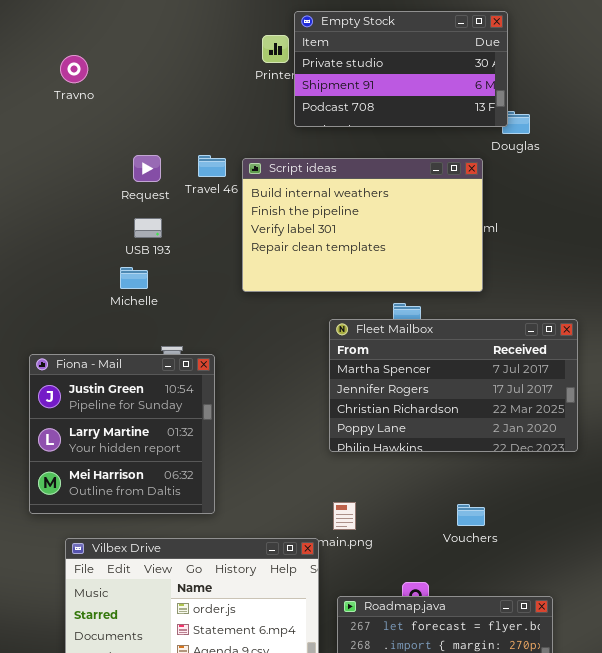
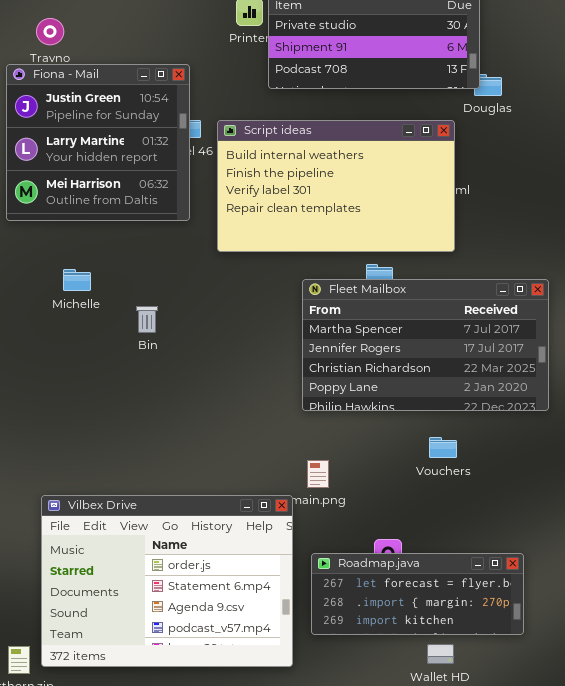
Michelle: [120,267,148,289] -> [63,269,91,291], moved
Fiona - Mail: [29,354,215,514] -> [6,64,190,221], moved
Vouchers: [457,504,485,526] -> [429,437,457,458], moved

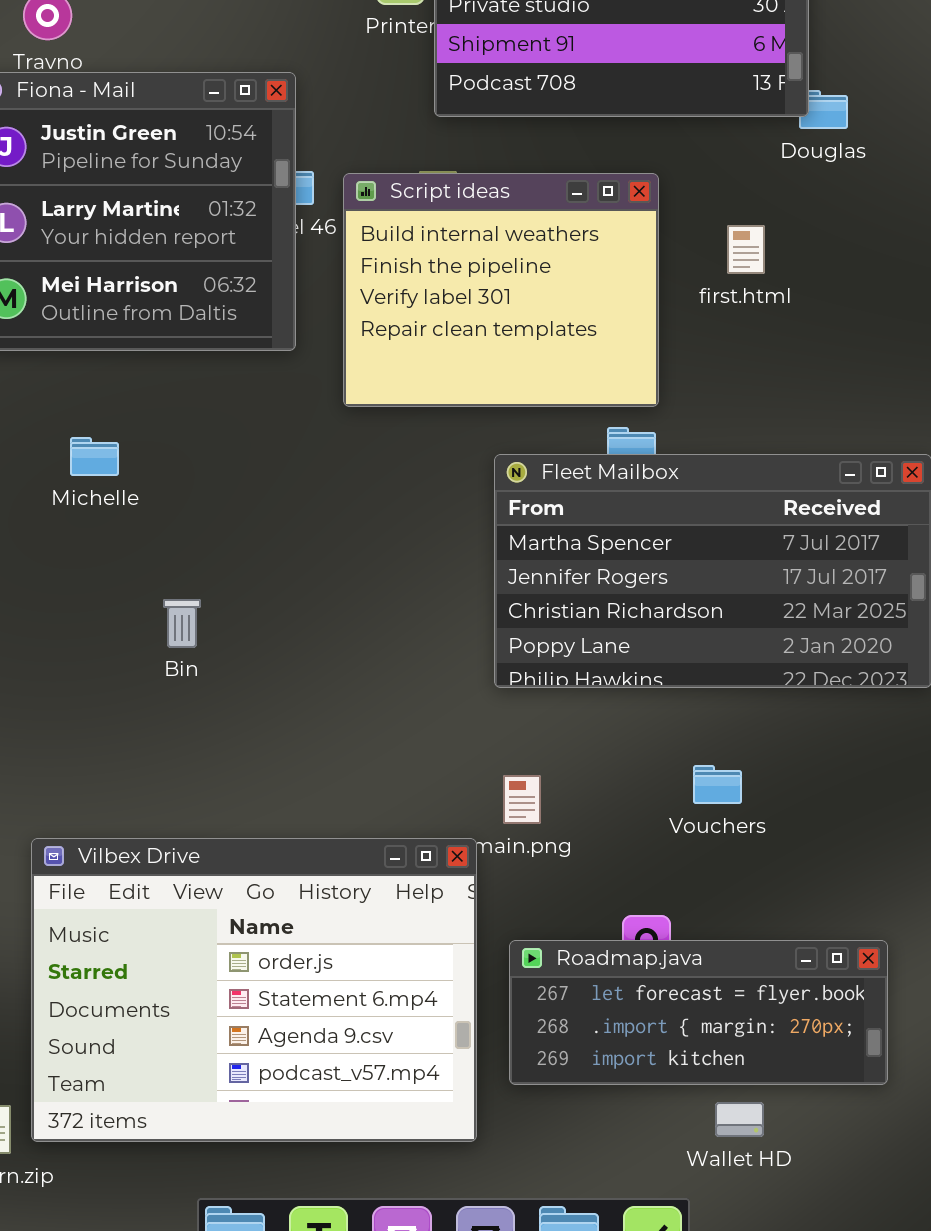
Script ideas: [217,120,455,252] -> [343,173,659,407], resized
Bin: [136,306,158,333] -> [163,599,201,648], moved
Vouchers: [429,437,457,458] -> [693,765,742,804], moved

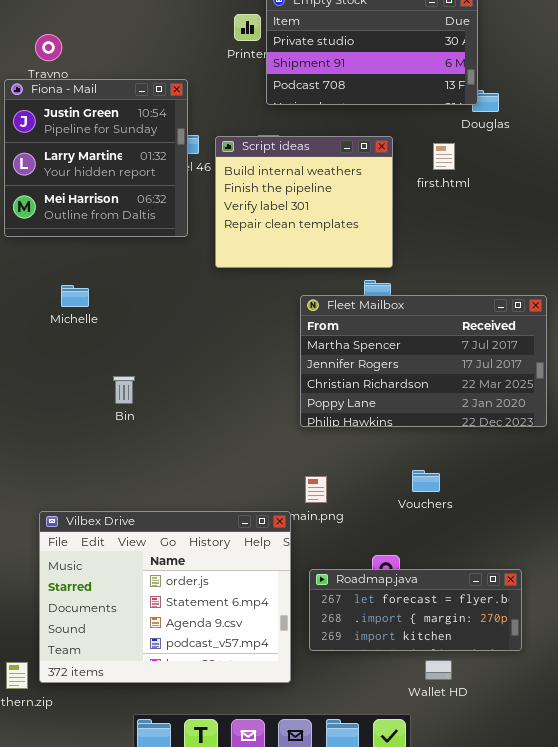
first.html: [727,225,765,274] -> [433,143,455,170], moved

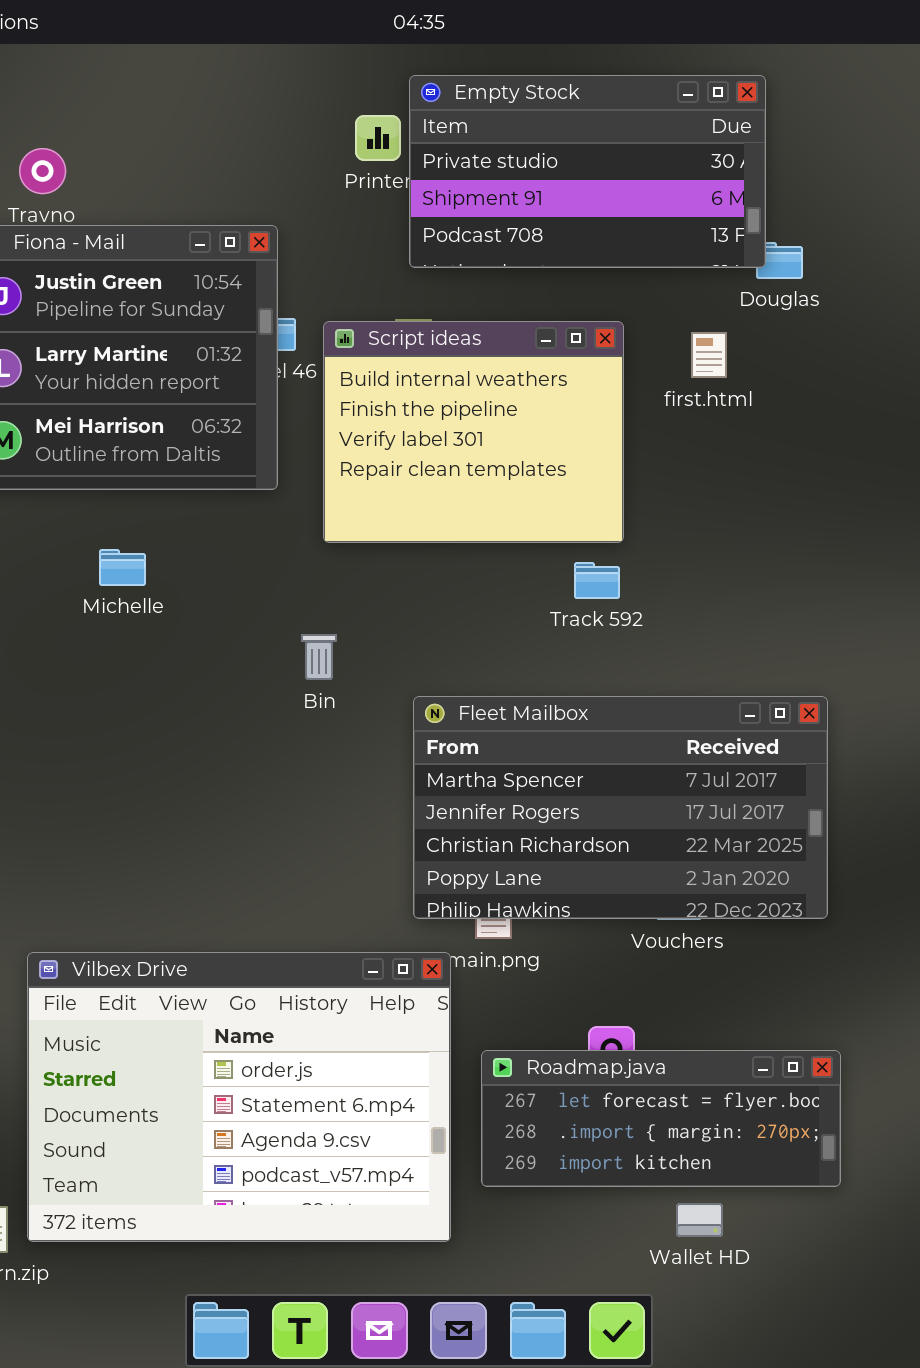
Michelle: [61,285,89,307] -> [99,549,146,586], moved
Fleet Mailbox: [300,295,547,427] -> [413,696,828,919], moved
Bin: [113,376,135,404] -> [301,634,337,680], moved

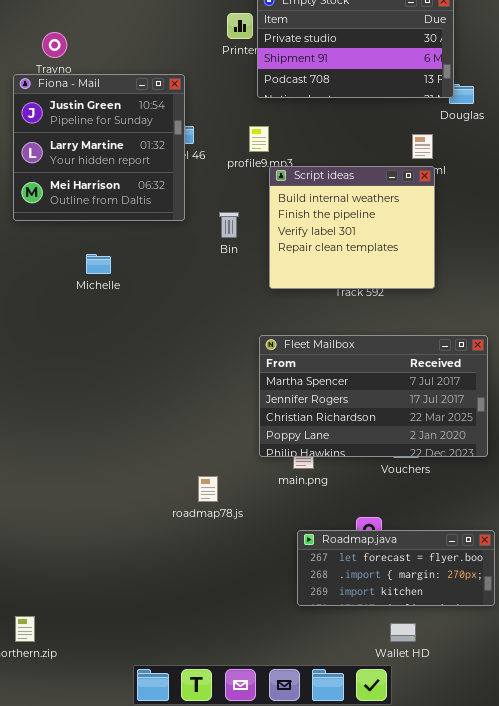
Script ideas: [323,321,624,543] -> [269,166,435,289], moved
Bin: [301,634,337,680] -> [219,212,239,238], moved
Vilbex Drive: [27,952,451,1242] -> none, closed
Wallet HD: [676,1203,723,1237] -> [390,623,416,642], moved

